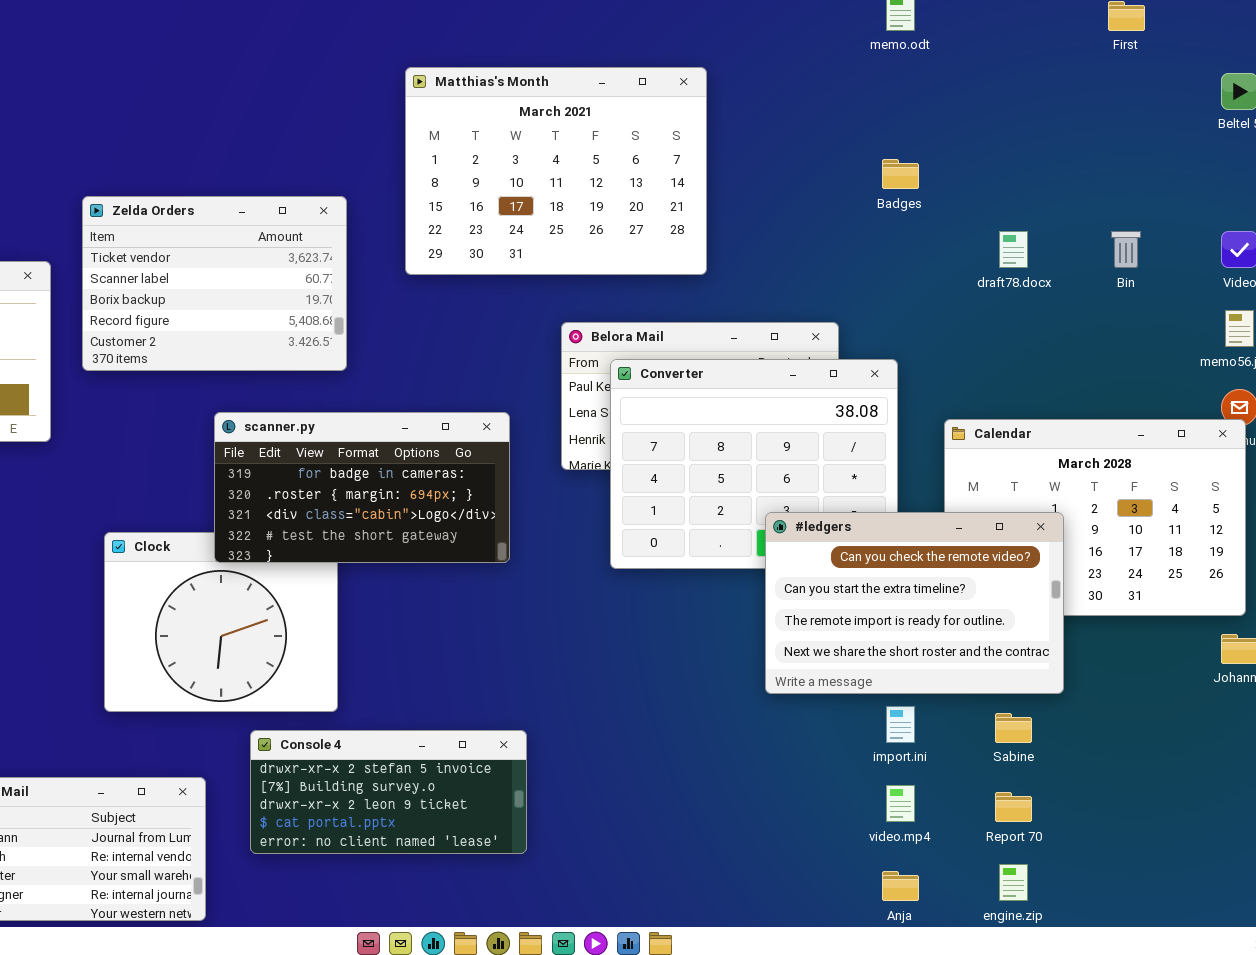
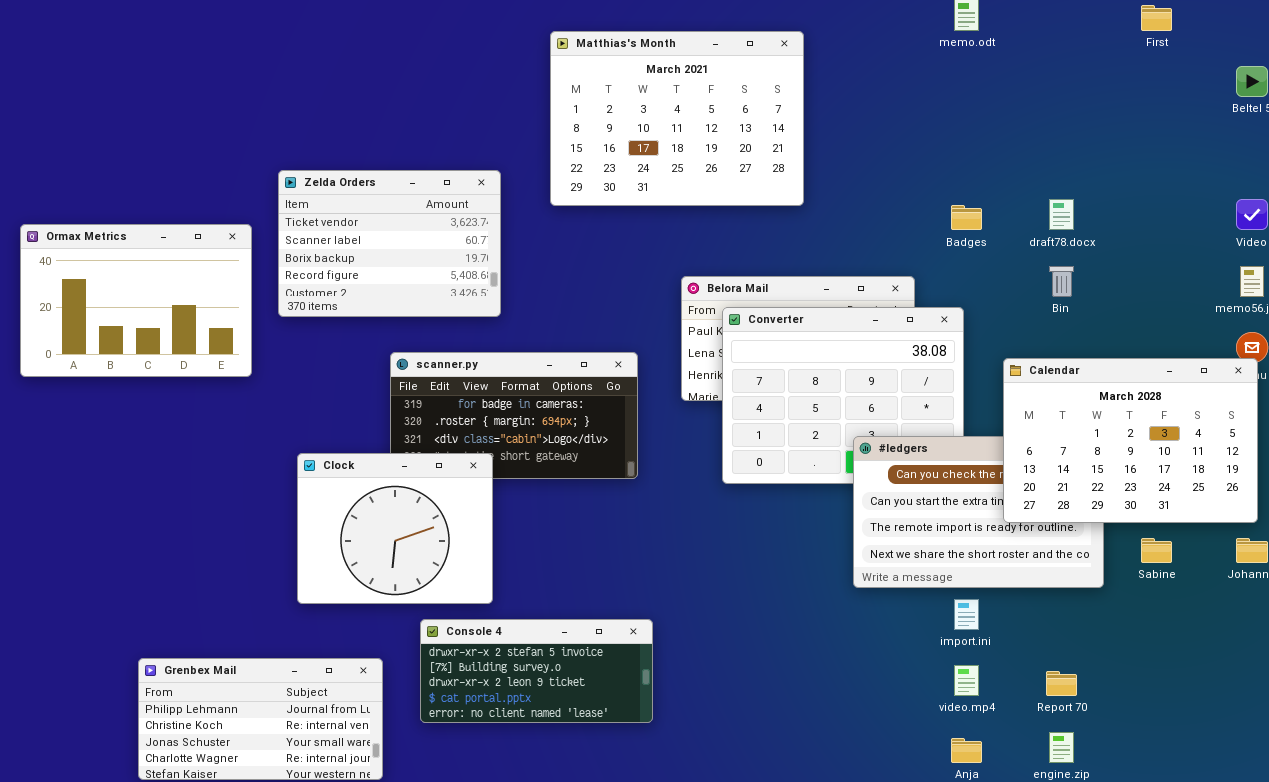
Matthias's Month: [405,67,707,275] -> [550,31,804,206], moved
Badges: [882,159,919,189] -> [951,205,982,230], moved
Bin: [1111,231,1141,268] -> [1049,266,1074,297], moved
Calendar: [944,419,1246,616] -> [1003,358,1258,523], raised
Clock: [104,532,338,712] -> [297,453,493,604], raised
Sabine: [995,713,1032,743] -> [1141,538,1172,563], moved

